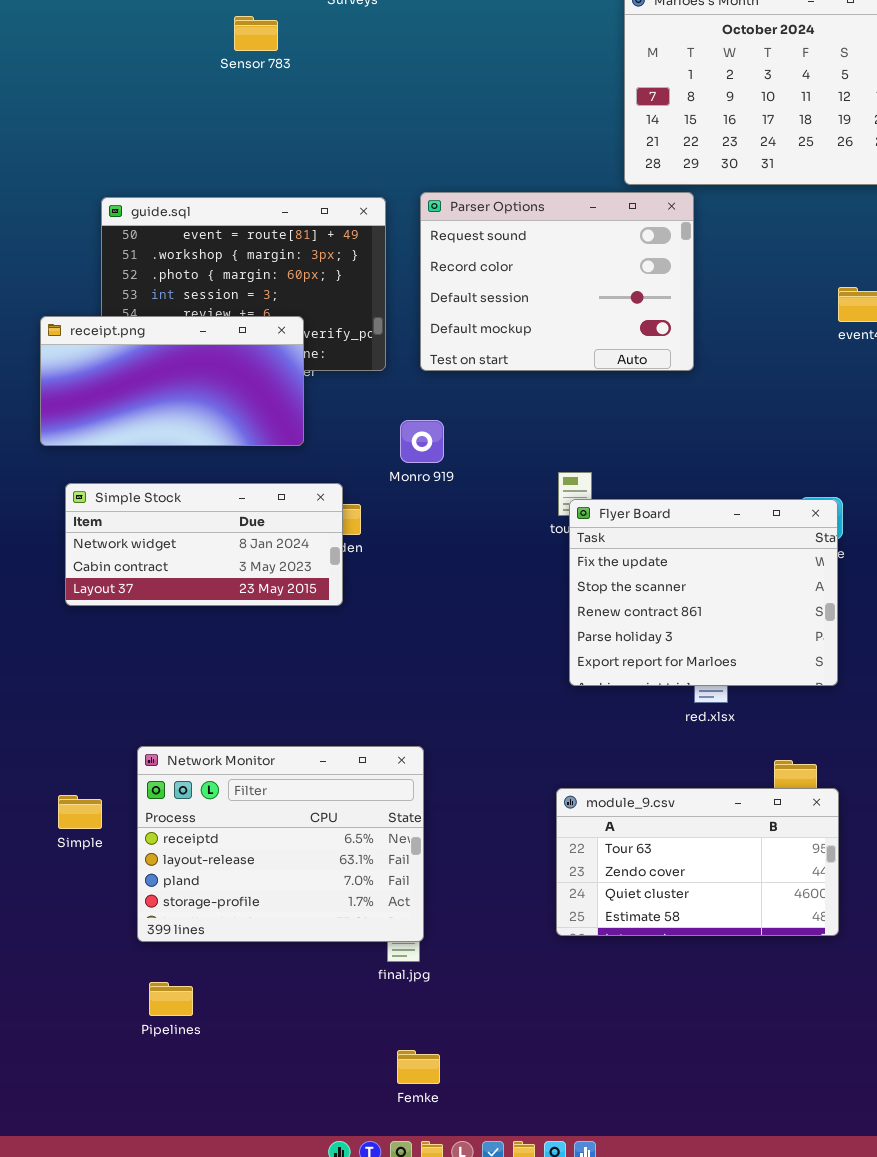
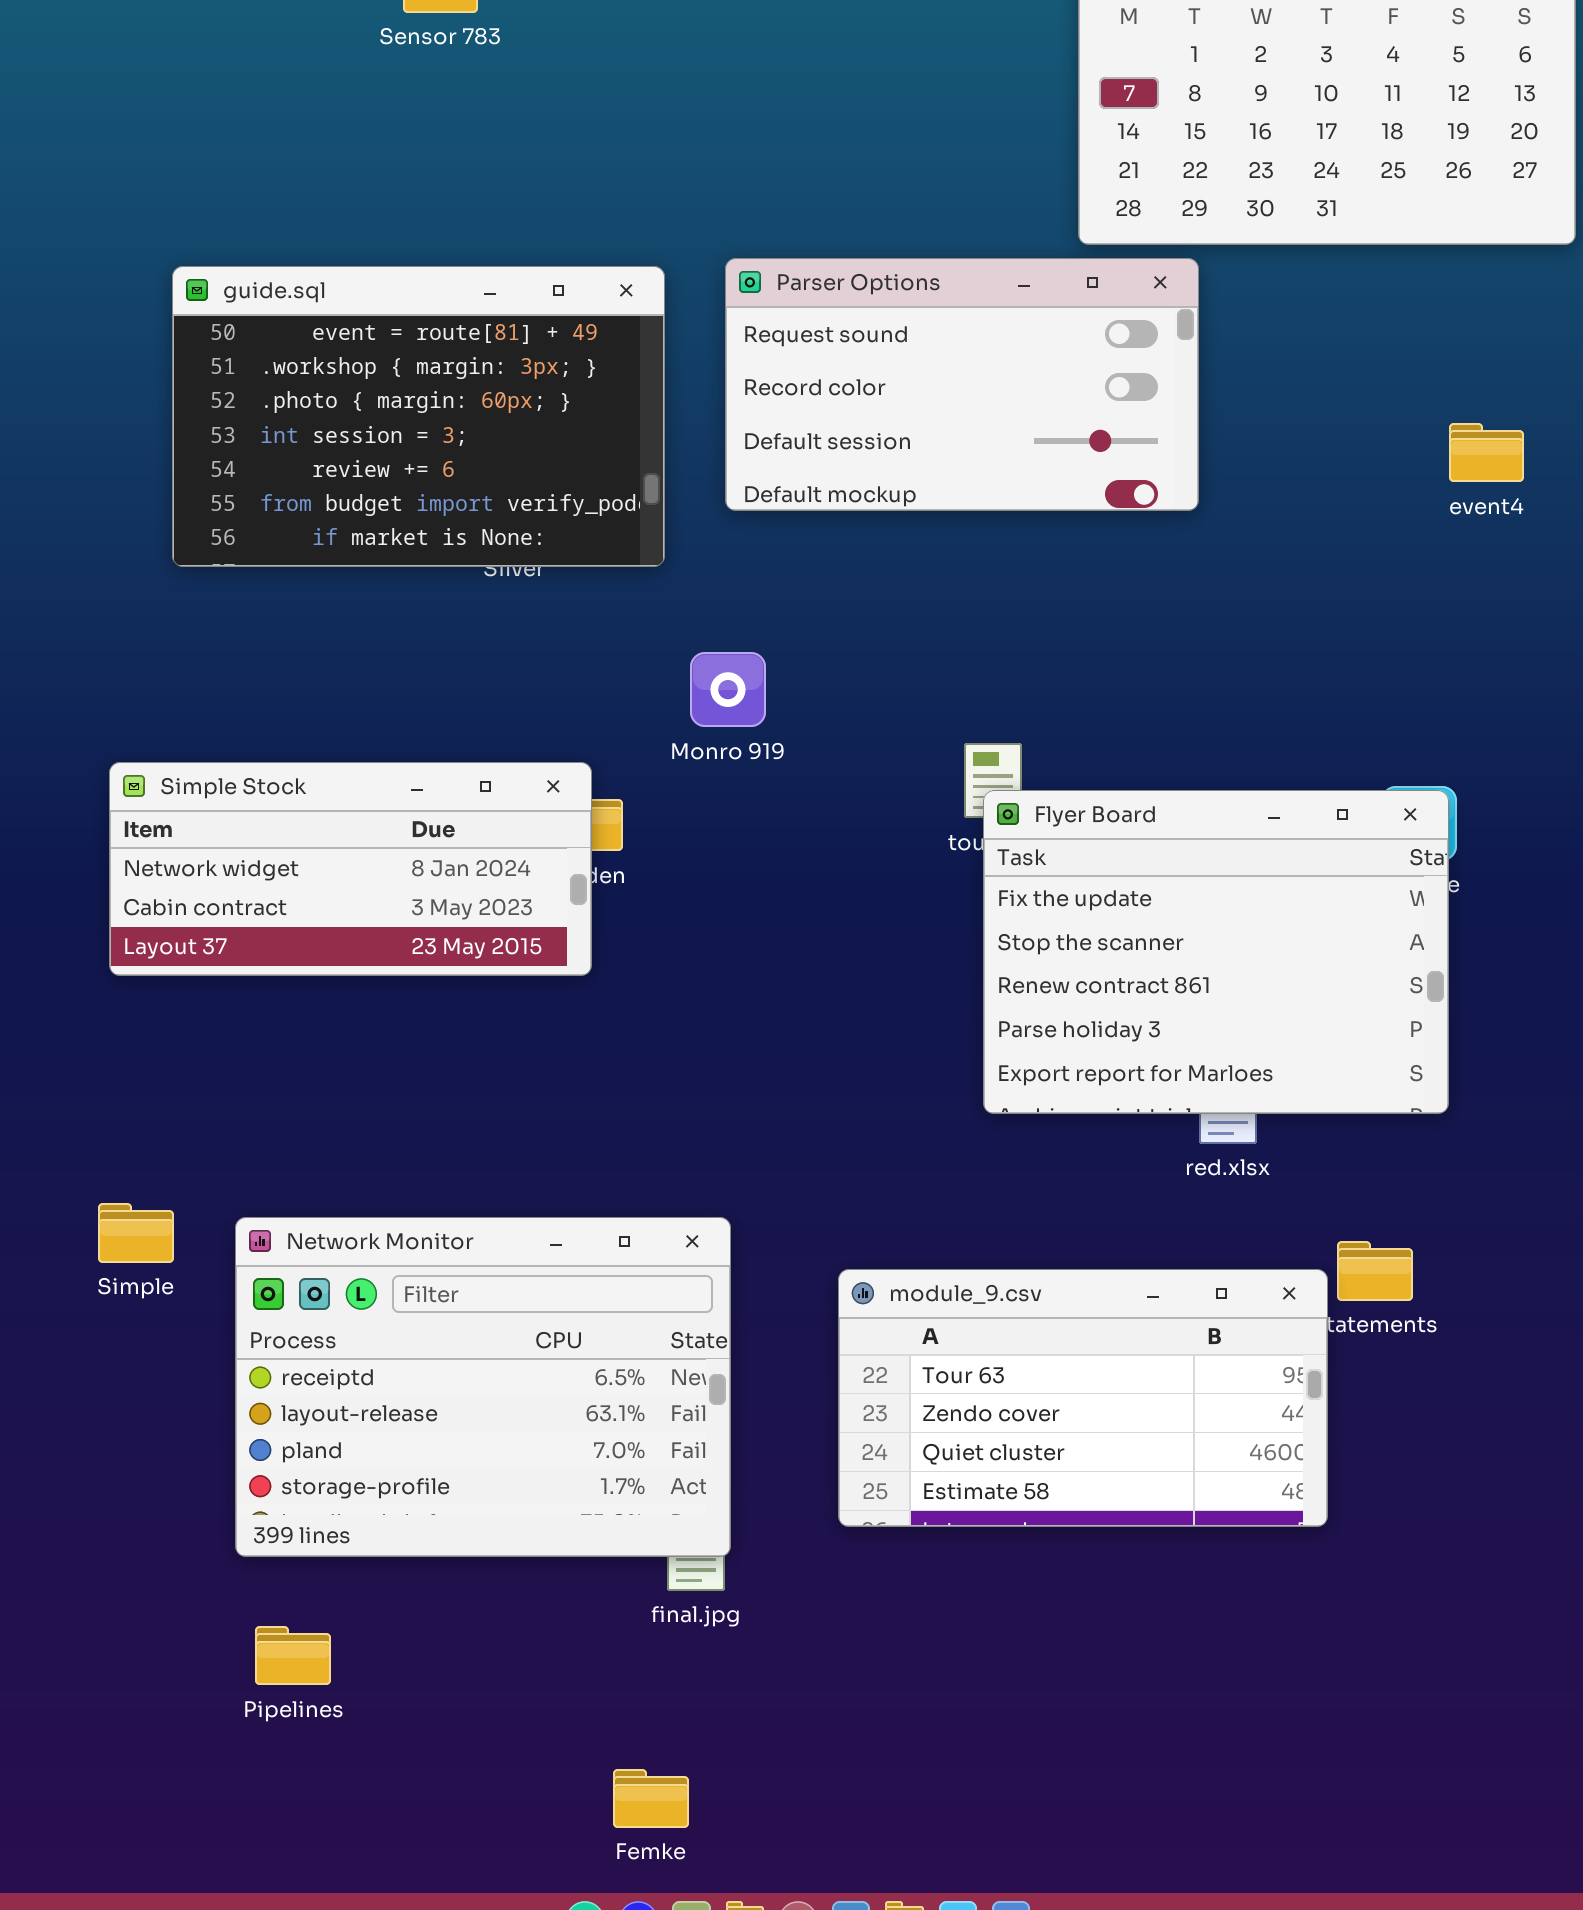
Parser Options: [420,192,694,371] -> [725,258,1199,511], resized
receipt.png: [40,316,304,446] -> none, closed
module_9.csv: [556,788,839,936] -> [838,1269,1328,1527], moved
Simple: [58,795,102,829] -> [98,1203,174,1263], moved
Femke: [397,1050,440,1084] -> [613,1769,689,1828], moved

